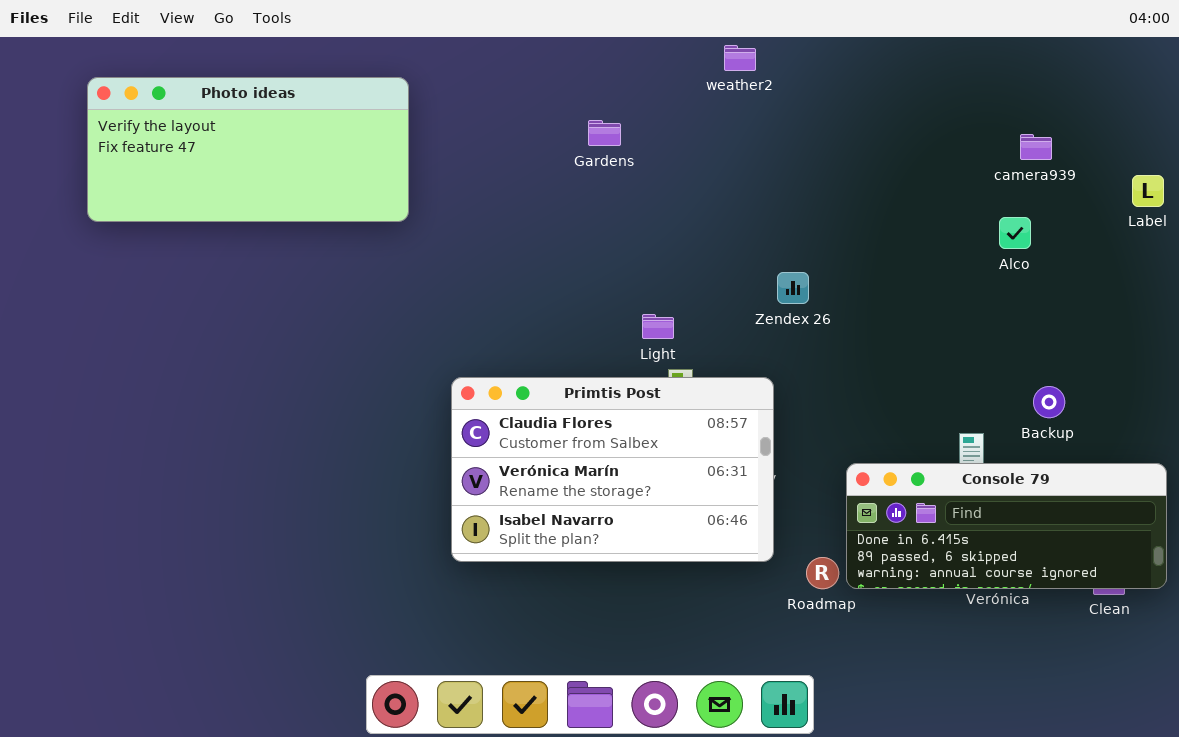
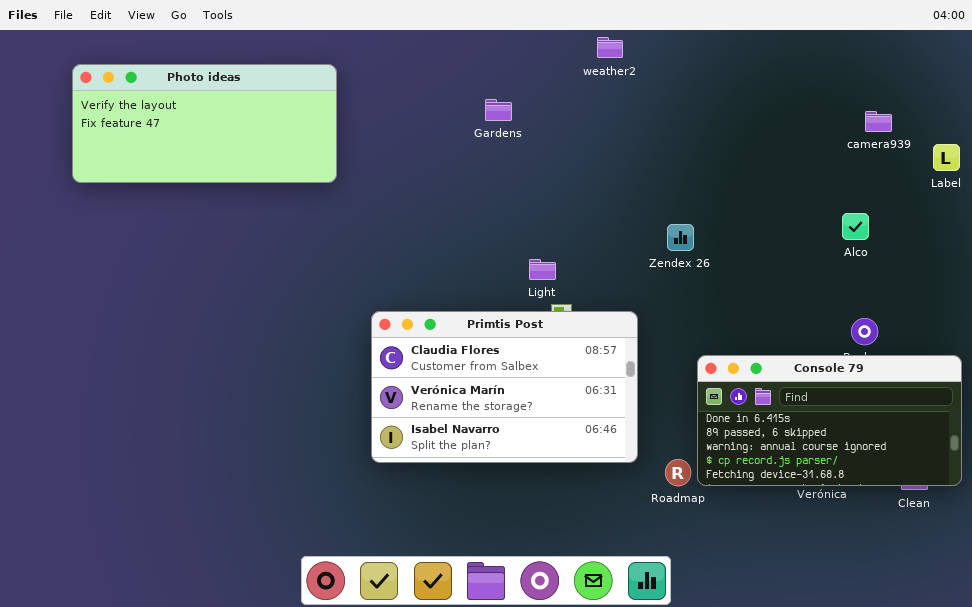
camera939: [1020,134,1052,160] -> [865,111,892,132], moved
Alco: [999,217,1031,249] -> [842,213,869,240], moved
Zendex 26: [777,272,809,304] -> [667,224,694,251], moved
Console 79: [846,463,1167,589] -> [697,355,962,486], resized

